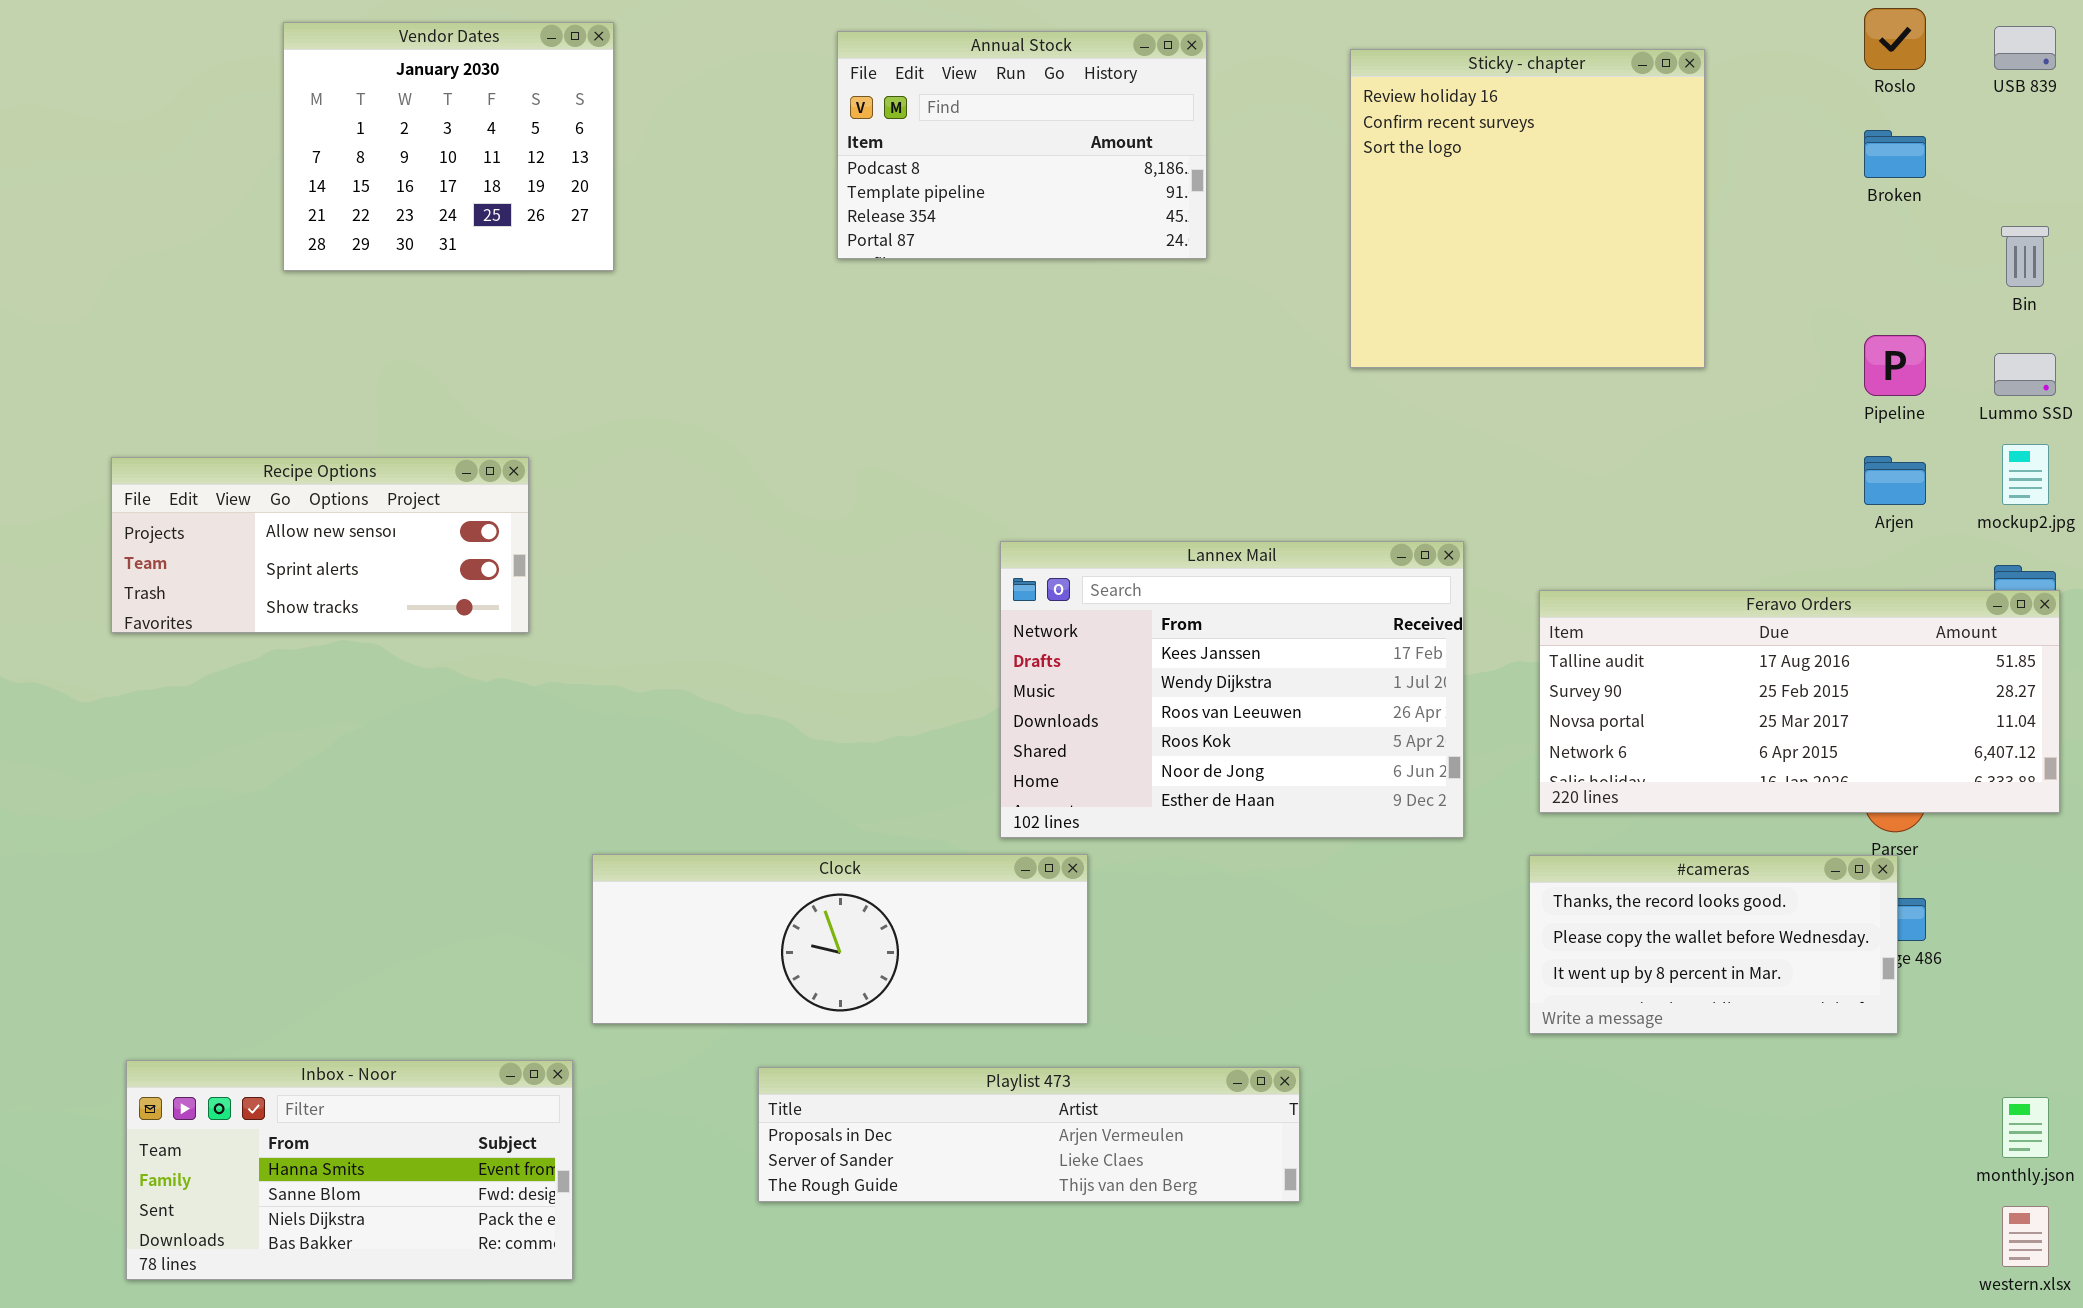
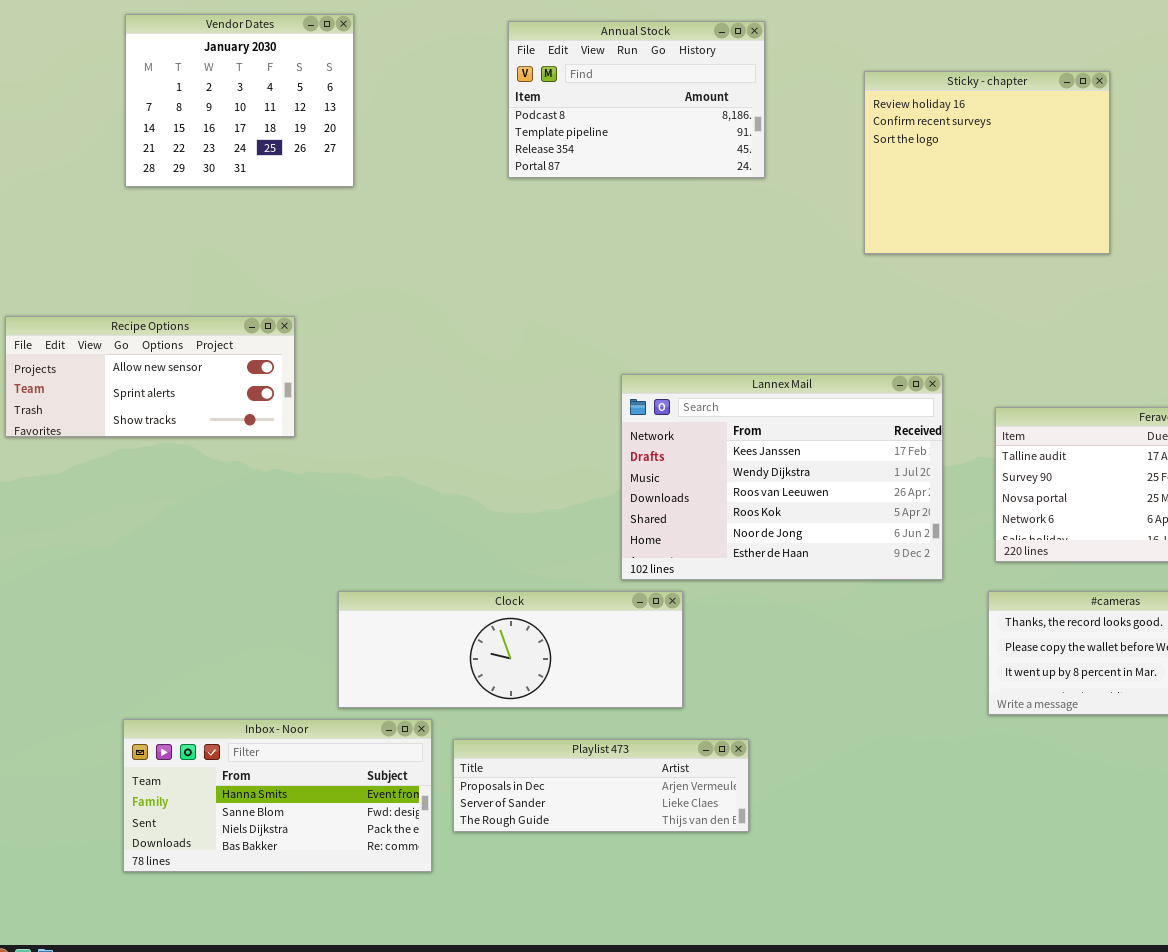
Sticky - chapter: [1350,49,1705,368] -> [864,71,1110,254], resized
Inbox - Noor: [126,1060,573,1280] -> [123,719,432,872], moved
Playlist 473: [758,1067,1300,1202] -> [453,739,749,832], resized

